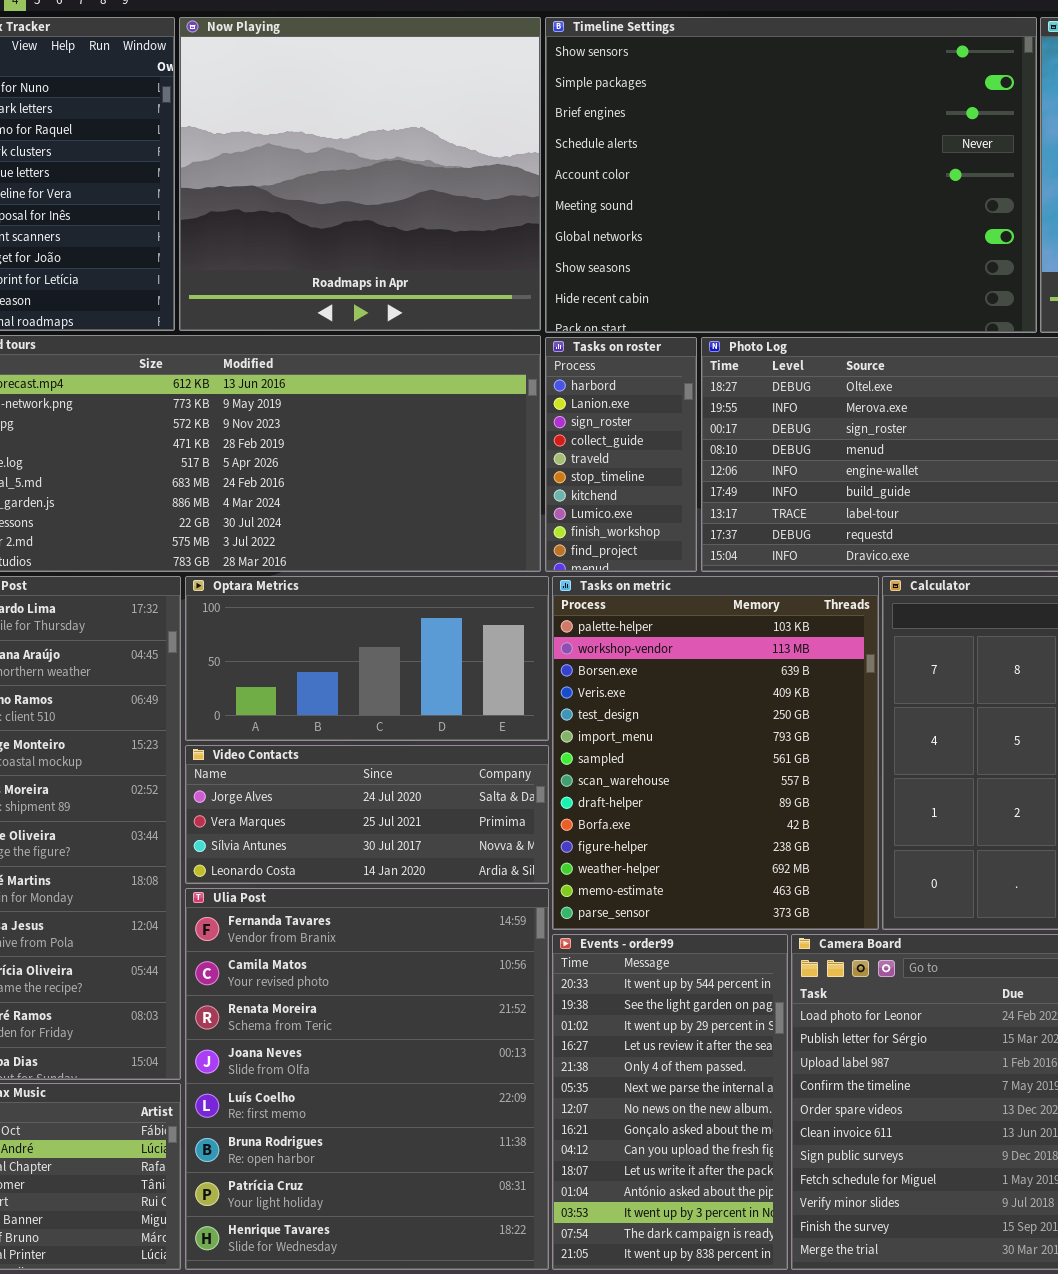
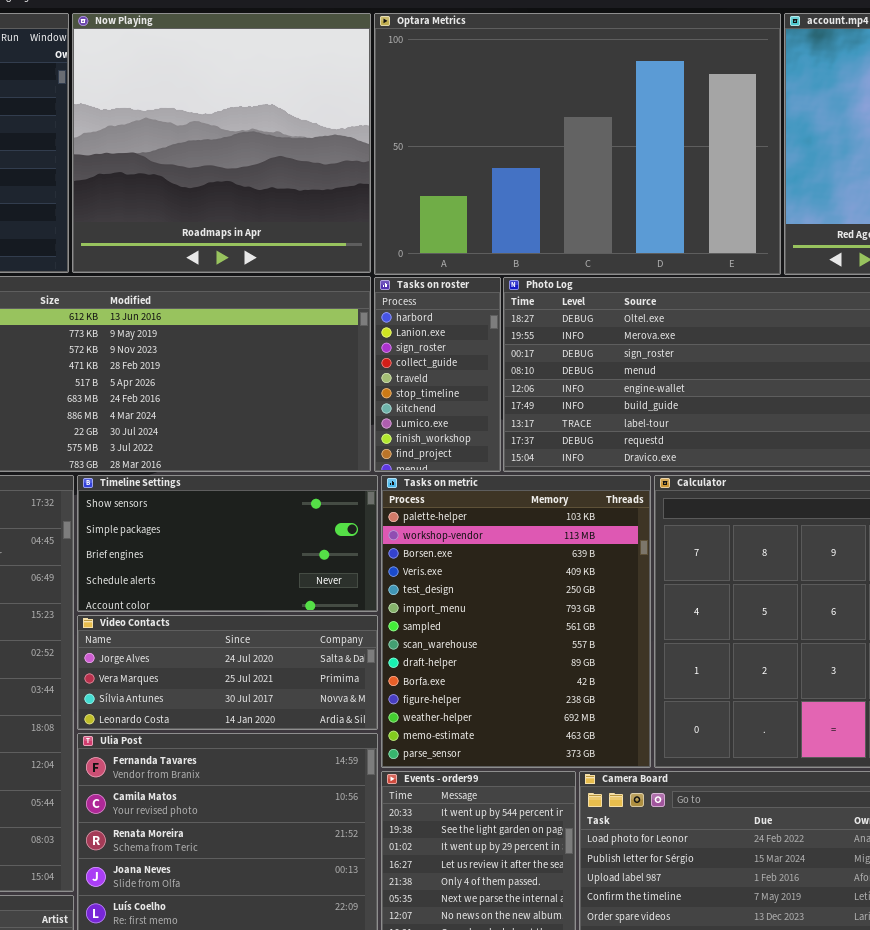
Timeline Settings: [545,17,1037,333] -> [77,475,378,612], moved, resized
Optara Metrics: [185,576,549,741] -> [374,13,781,275], moved, resized

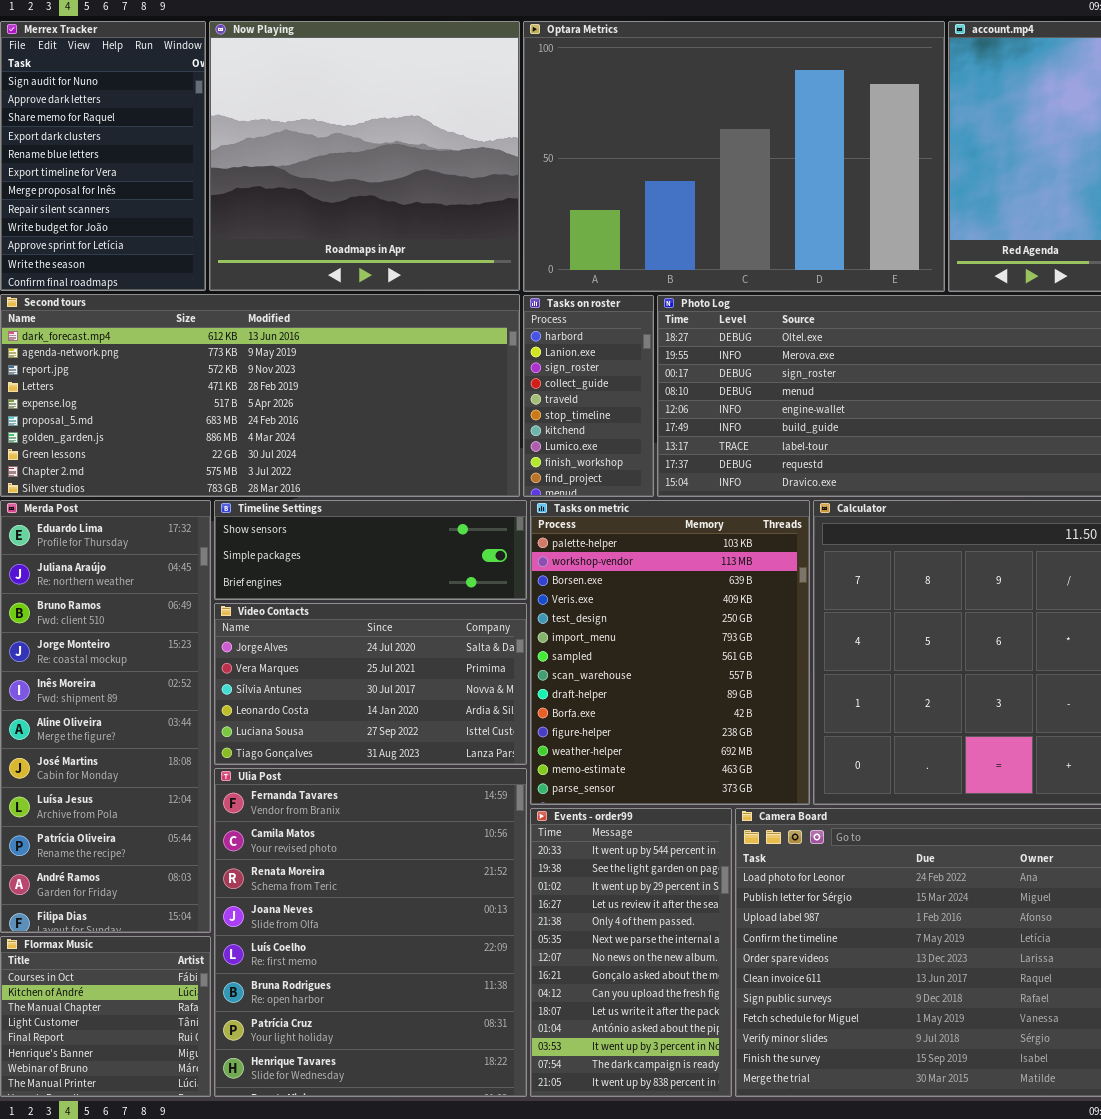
Timeline Settings: [77,475,378,612] -> [214,500,527,600], resized
Video Contacts: [77,615,378,730] -> [214,603,527,765], resized

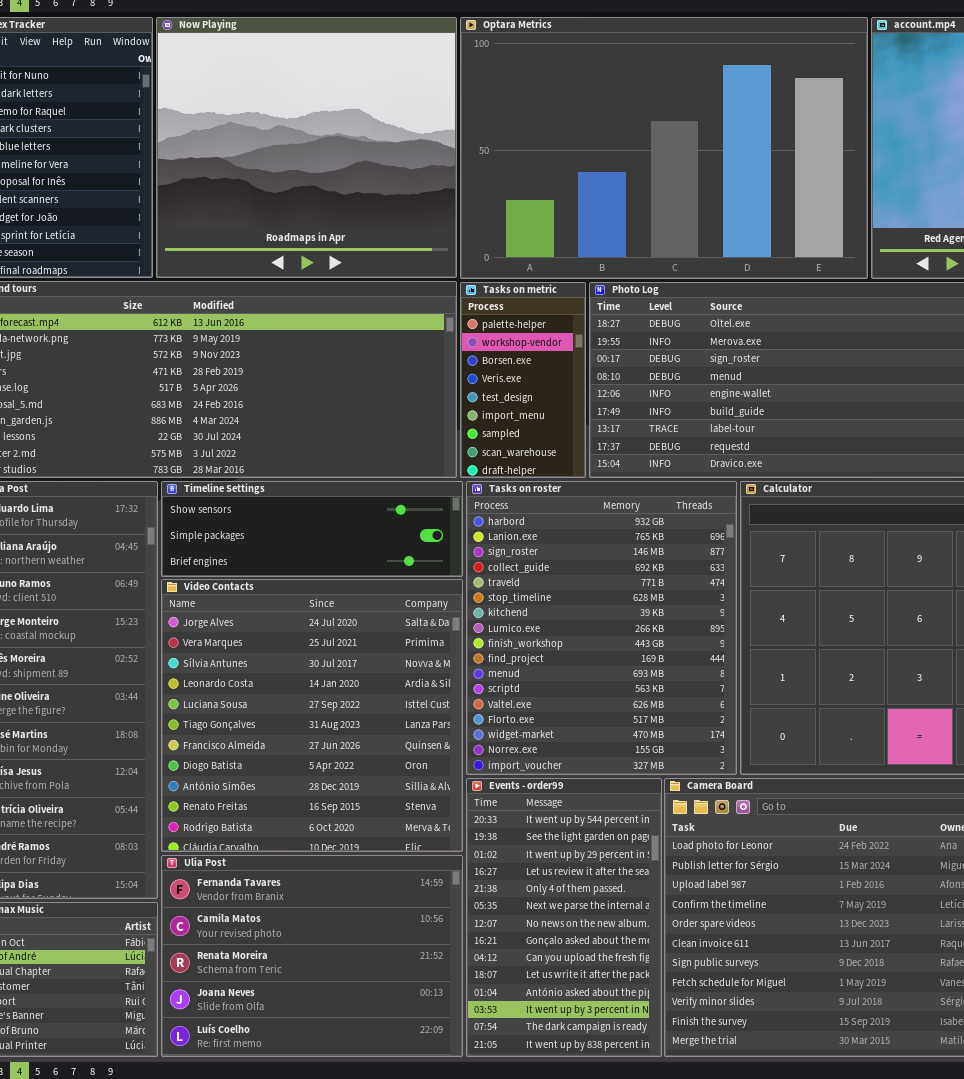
Tasks on roster: [523,295,654,497] -> [466,481,737,775], moved, resized
Tasks on metric: [530,500,810,805] -> [460,282,586,478], moved, resized
Video Contacts: [214,603,527,765] -> [161,579,463,852], resized
Ulia Post: [214,768,527,1097] -> [161,855,463,1057], resized

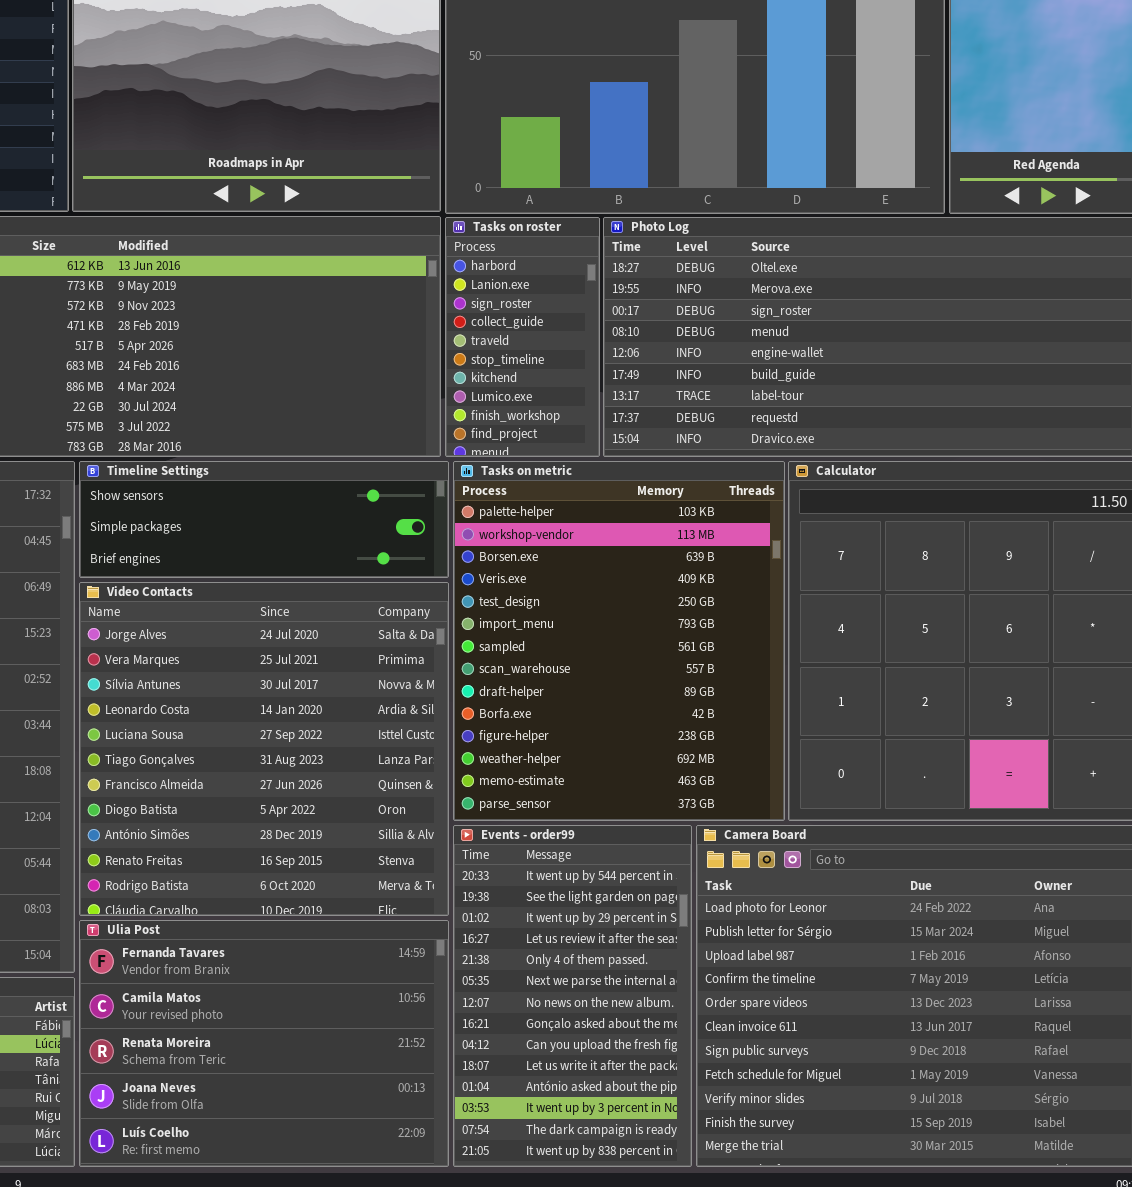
Tasks on metric: [460,282,586,478] -> [453,461,785,821], moved, resized
Tasks on roster: [466,481,737,775] -> [445,217,600,457], moved, resized

